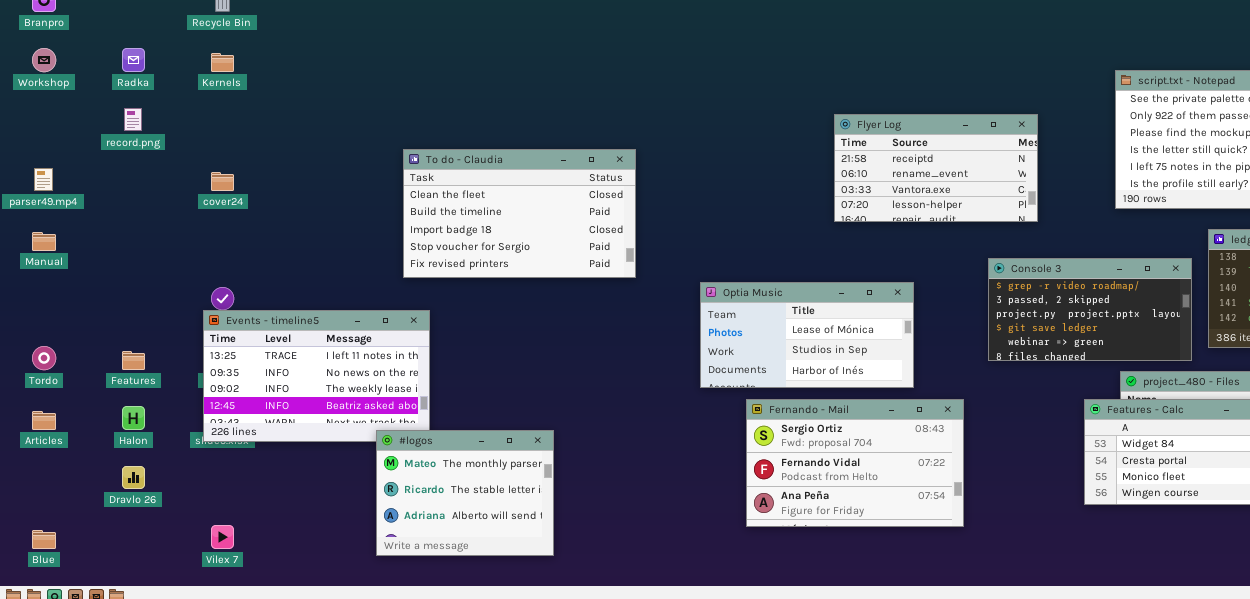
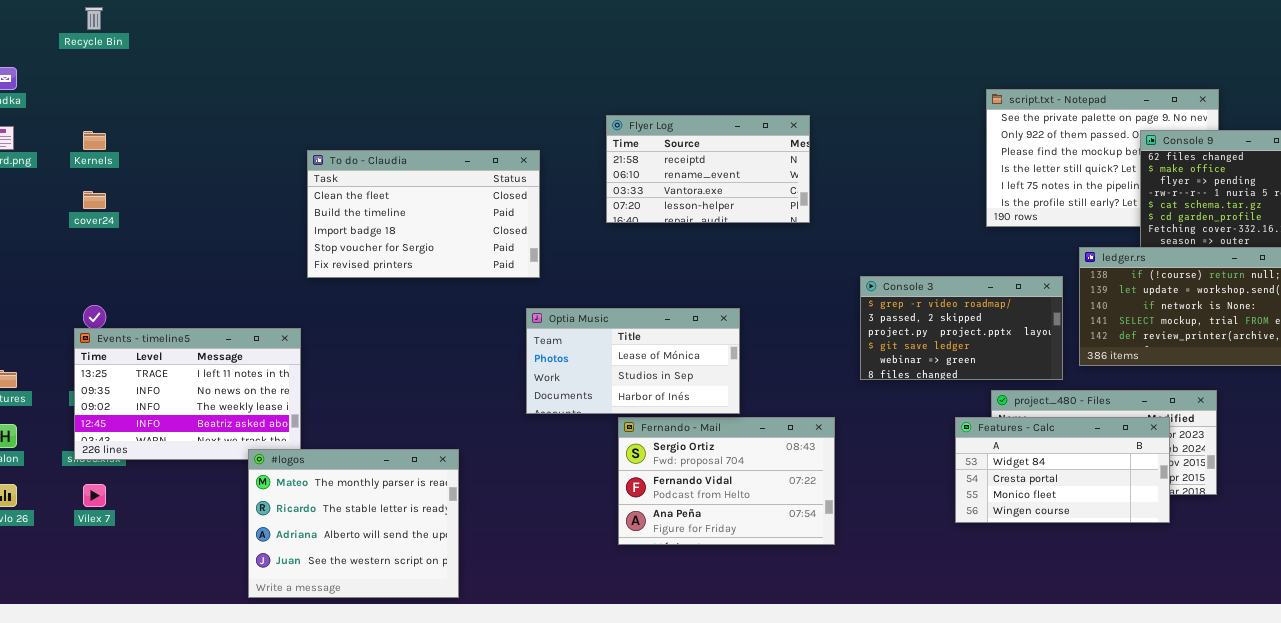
Kernels: [211,53,234,72] -> [83,131,106,150], moved
Flyer Log: [834,114,1038,222] -> [606,115,810,223], moved
To do - Claudia: [403,149,636,278] -> [307,150,540,278], moved
Optia Music: [700,282,914,388] -> [526,308,740,414], moved
#logos: [376,430,554,556] -> [248,449,459,598], resized
Vilex 7: [211,525,234,549] -> [83,484,106,507], moved

